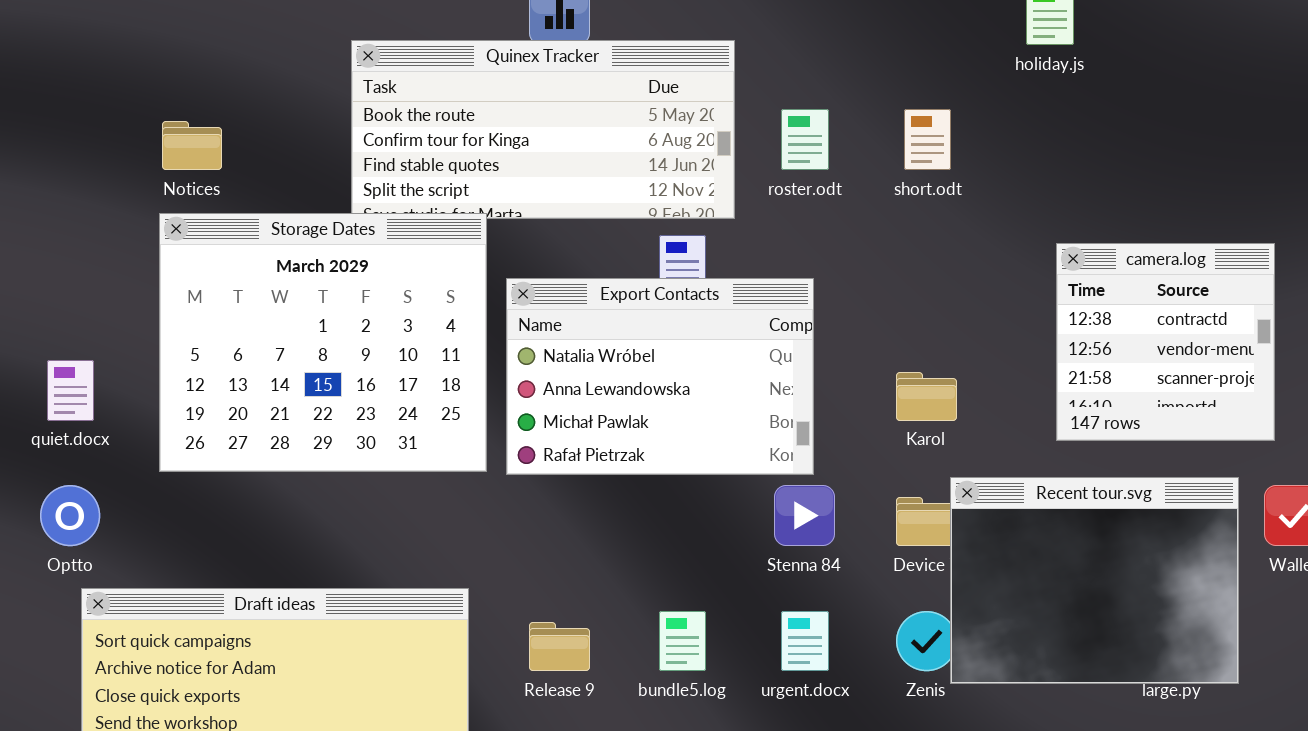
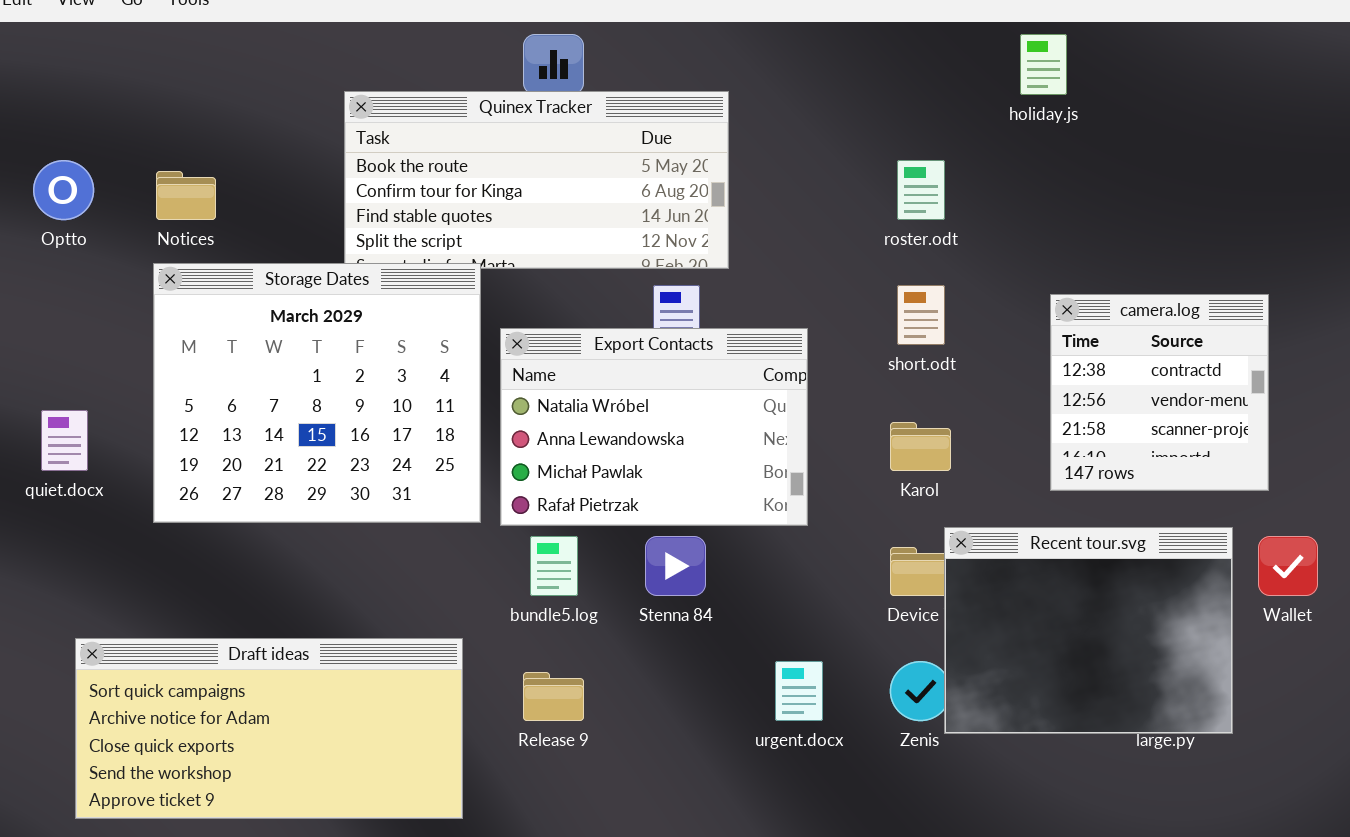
roster.odt: [781,109,829,170] -> [897,160,945,220], moved
short.odt: [904,109,951,170] -> [897,285,945,345], moved
Optto: [40,485,100,546] -> [33,160,94,220], moved
Stenna 84: [774,485,835,546] -> [645,536,706,596], moved
bundle5.log: [659,611,706,671] -> [530,536,578,596], moved

